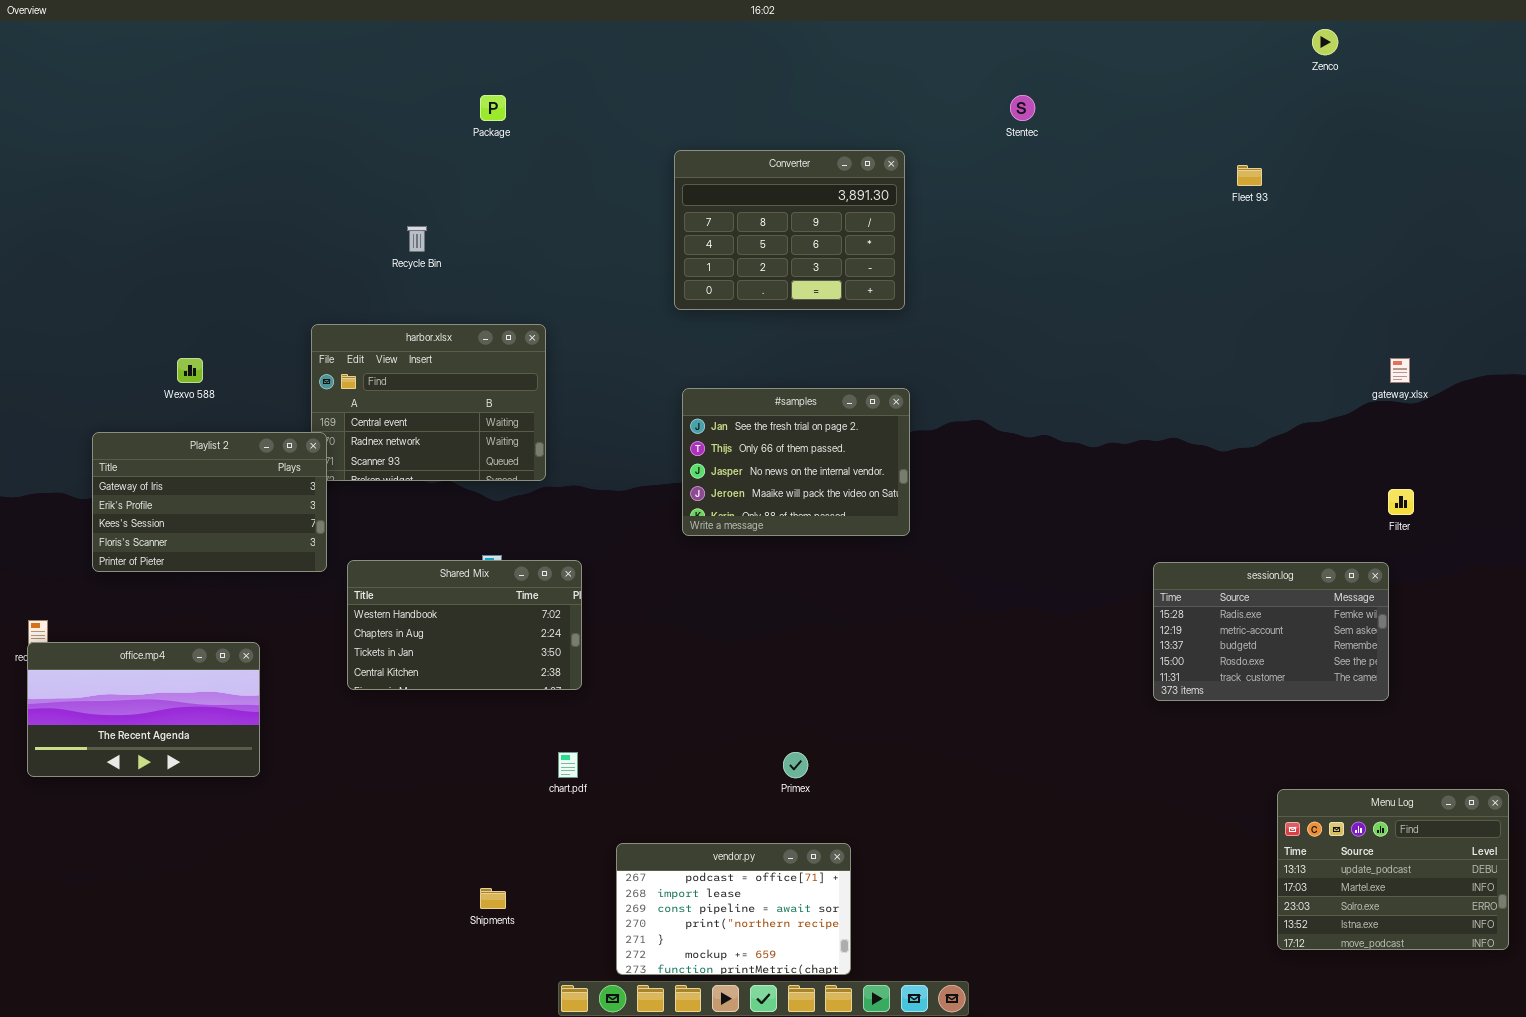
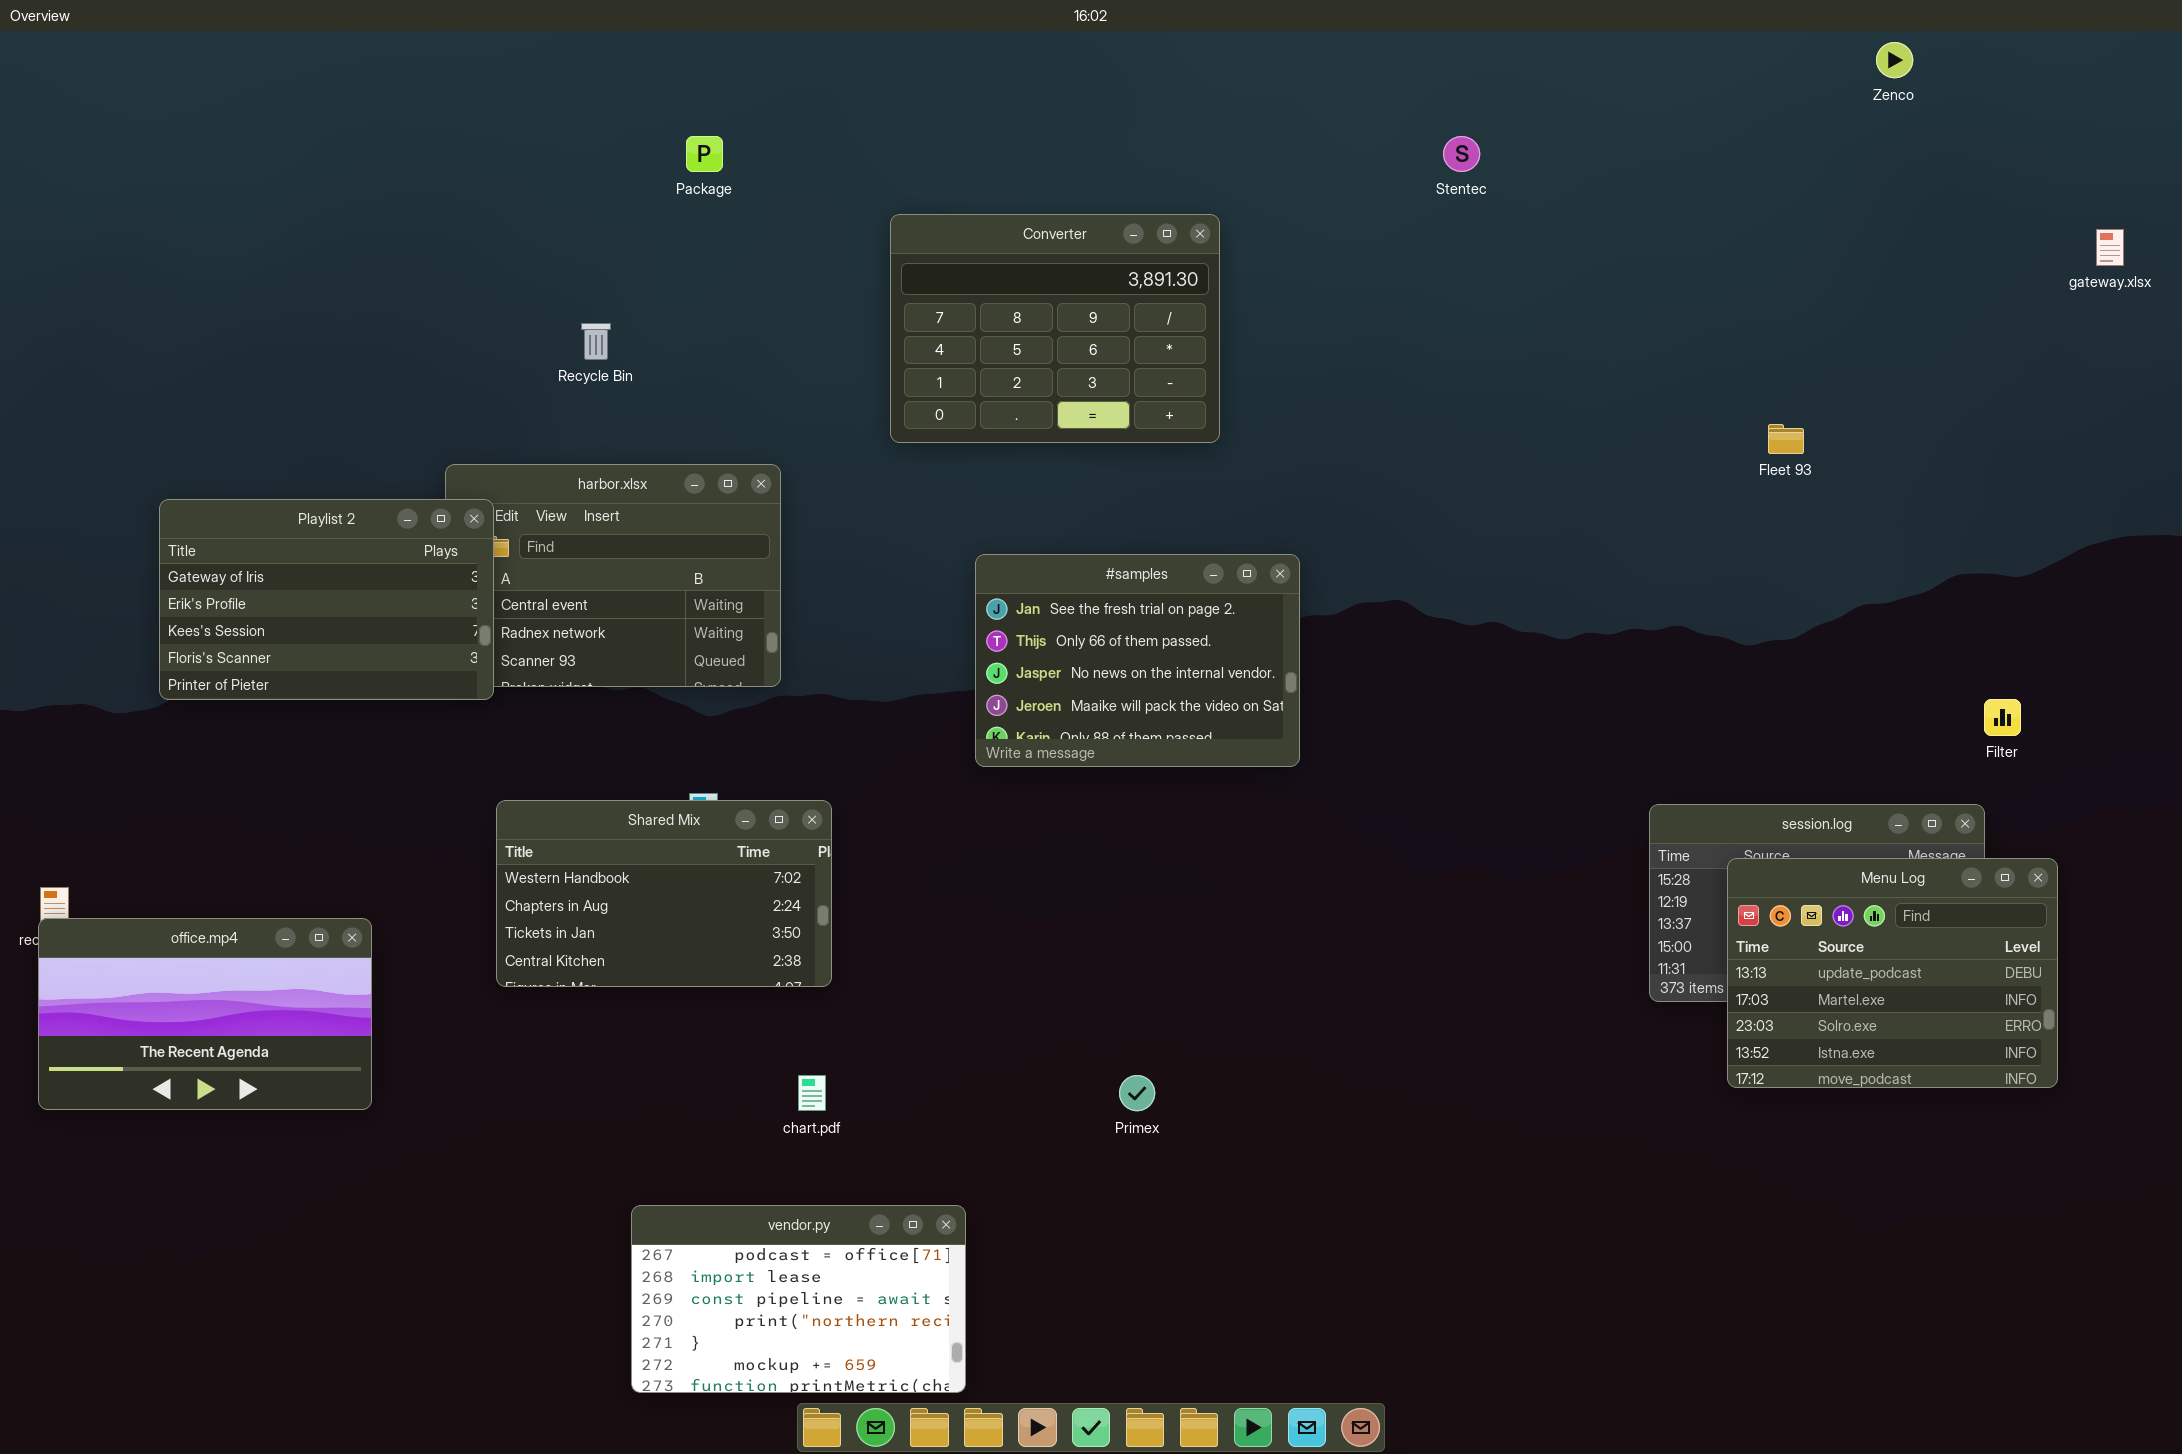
Converter: [674,150,905,310] -> [890,214,1220,443], moved
Fleet 93: [1237,165,1262,186] -> [1768,424,1804,454], moved
gateway.xlsx: [1390,358,1410,383] -> [2096,229,2124,266], moved
Playlist 2: [92,432,327,572] -> [159,499,494,700], moved
Menu Log: [1277,789,1509,950] -> [1727,858,2058,1088], moved
vendor.py: [616,843,851,975] -> [631,1205,966,1393], moved

